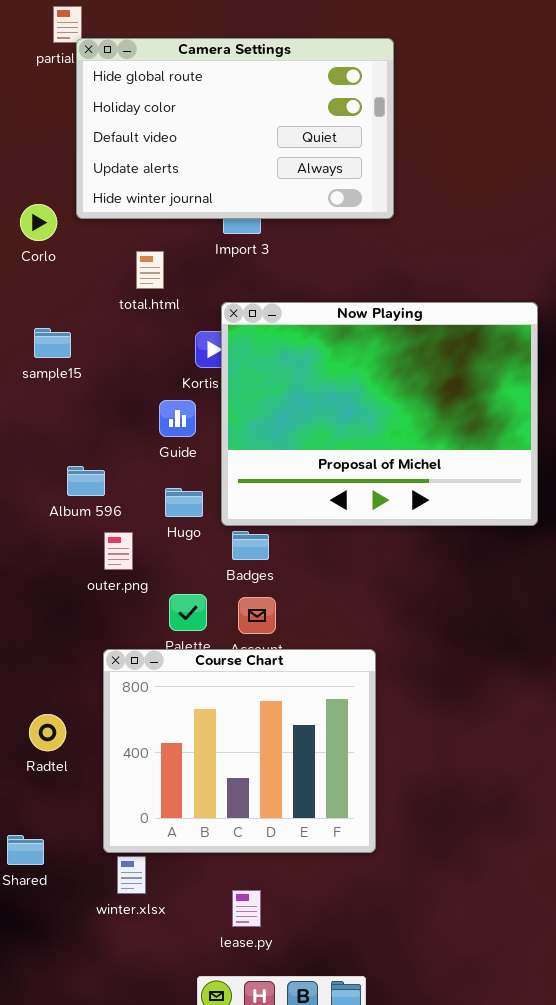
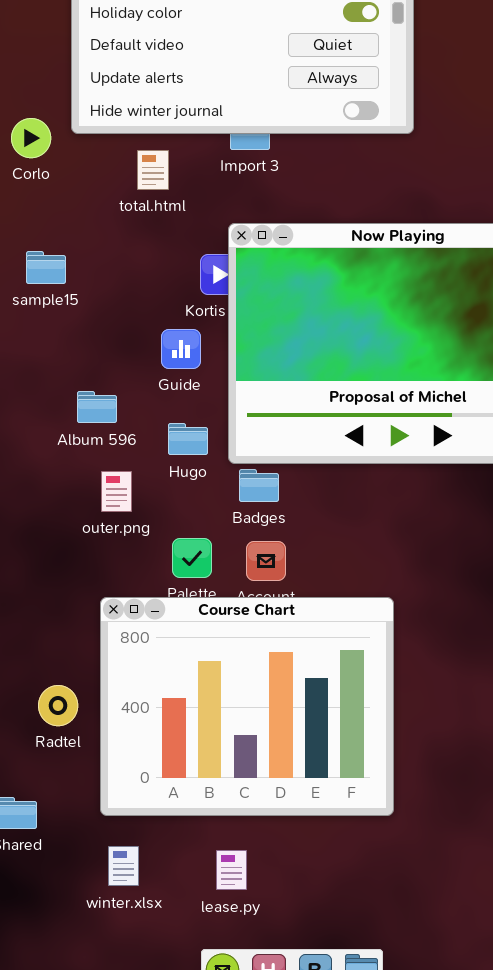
total.html: [136,251,164,289] -> [137,150,169,190], moved
Album 596: [67,466,105,496] -> [77,391,117,423], moved
Radtel: [29,714,66,751] -> [38,685,78,726], moved
winter.xlsx: [117,856,146,894] -> [108,846,139,886], moved
lease.py: [232,890,261,927] -> [216,850,247,890], moved

